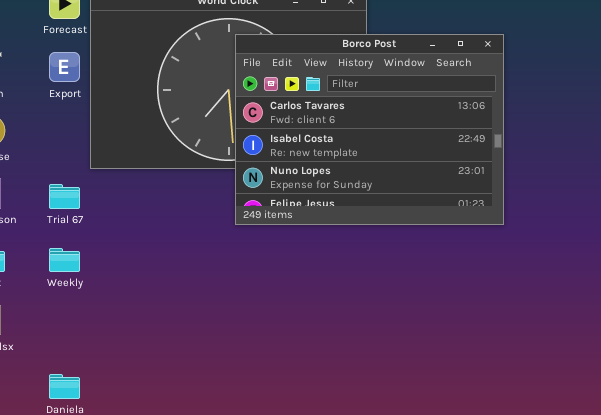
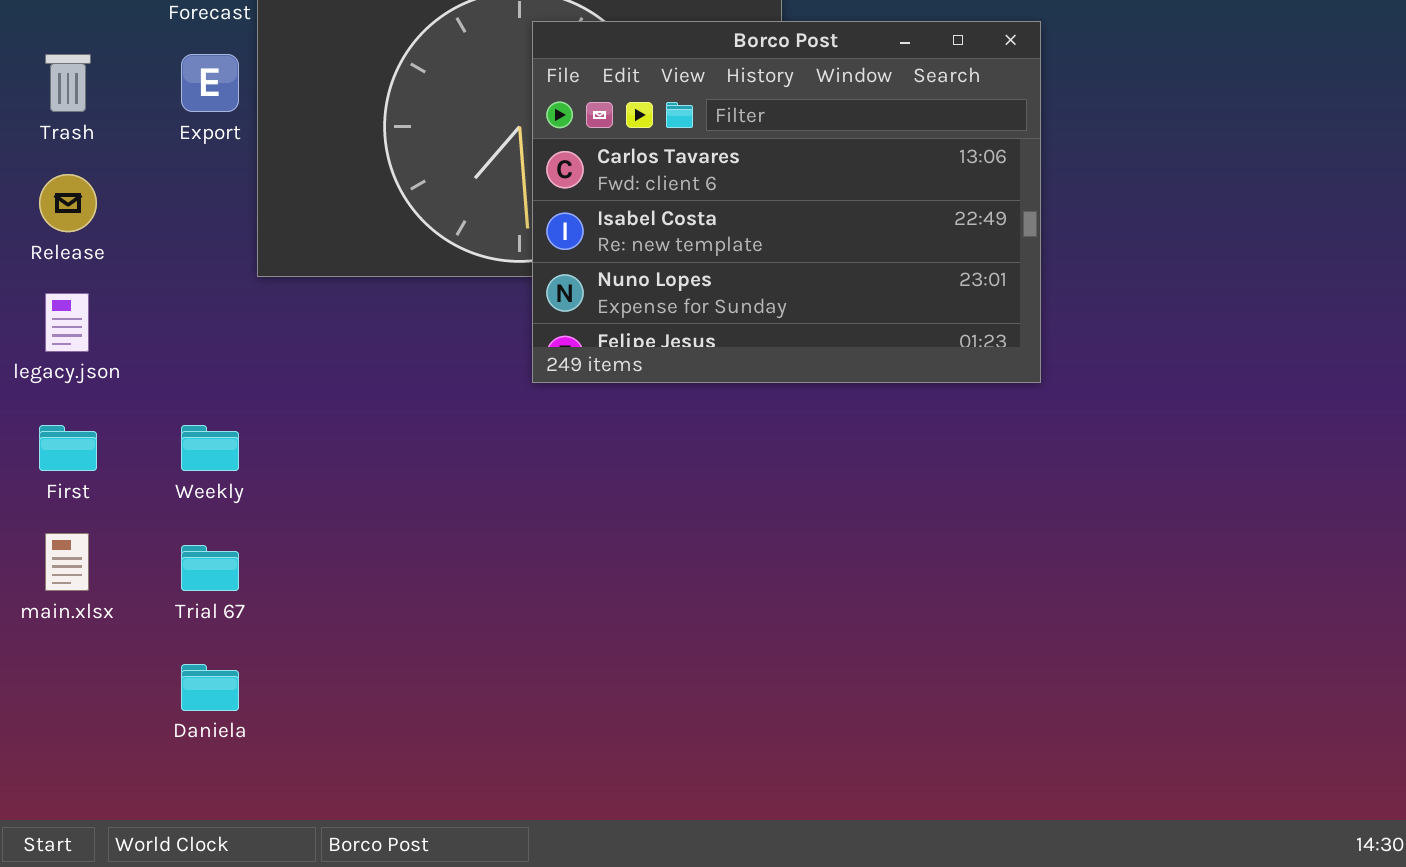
Trial 67: [49,184,80,209] -> [181,545,239,591], moved

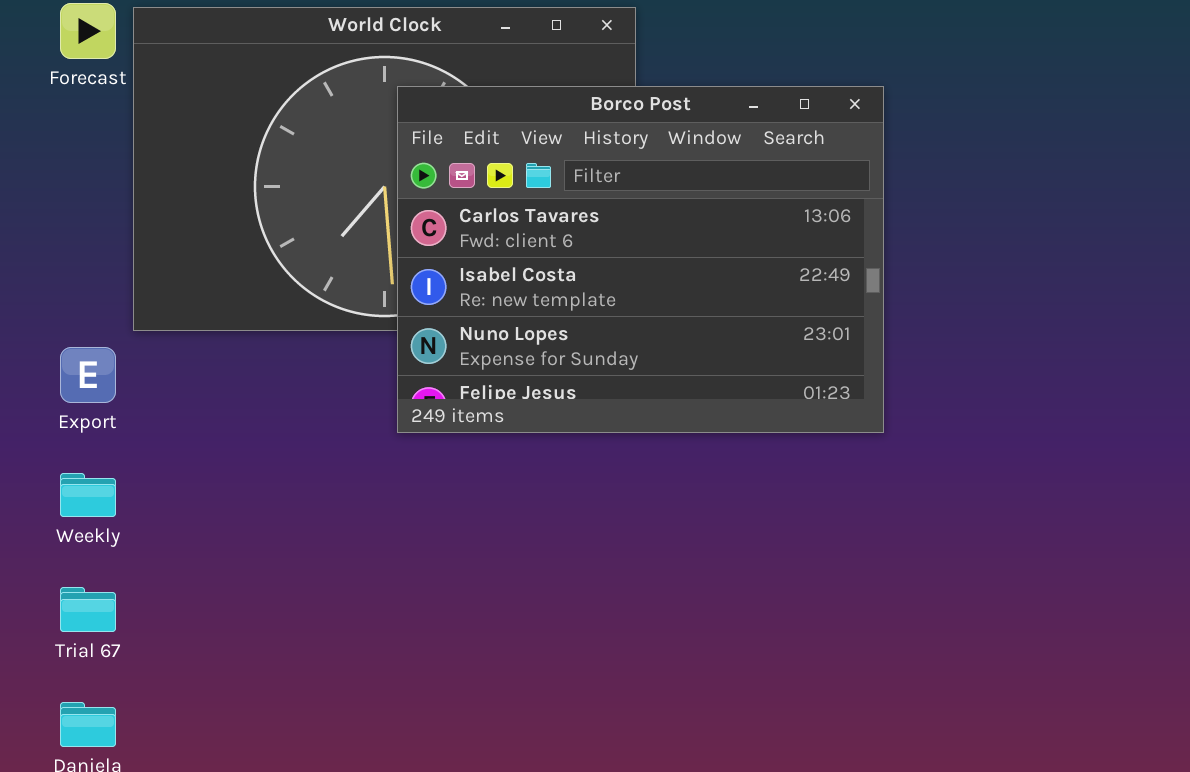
Export: [181,54,239,112] -> [60,347,116,403], moved

